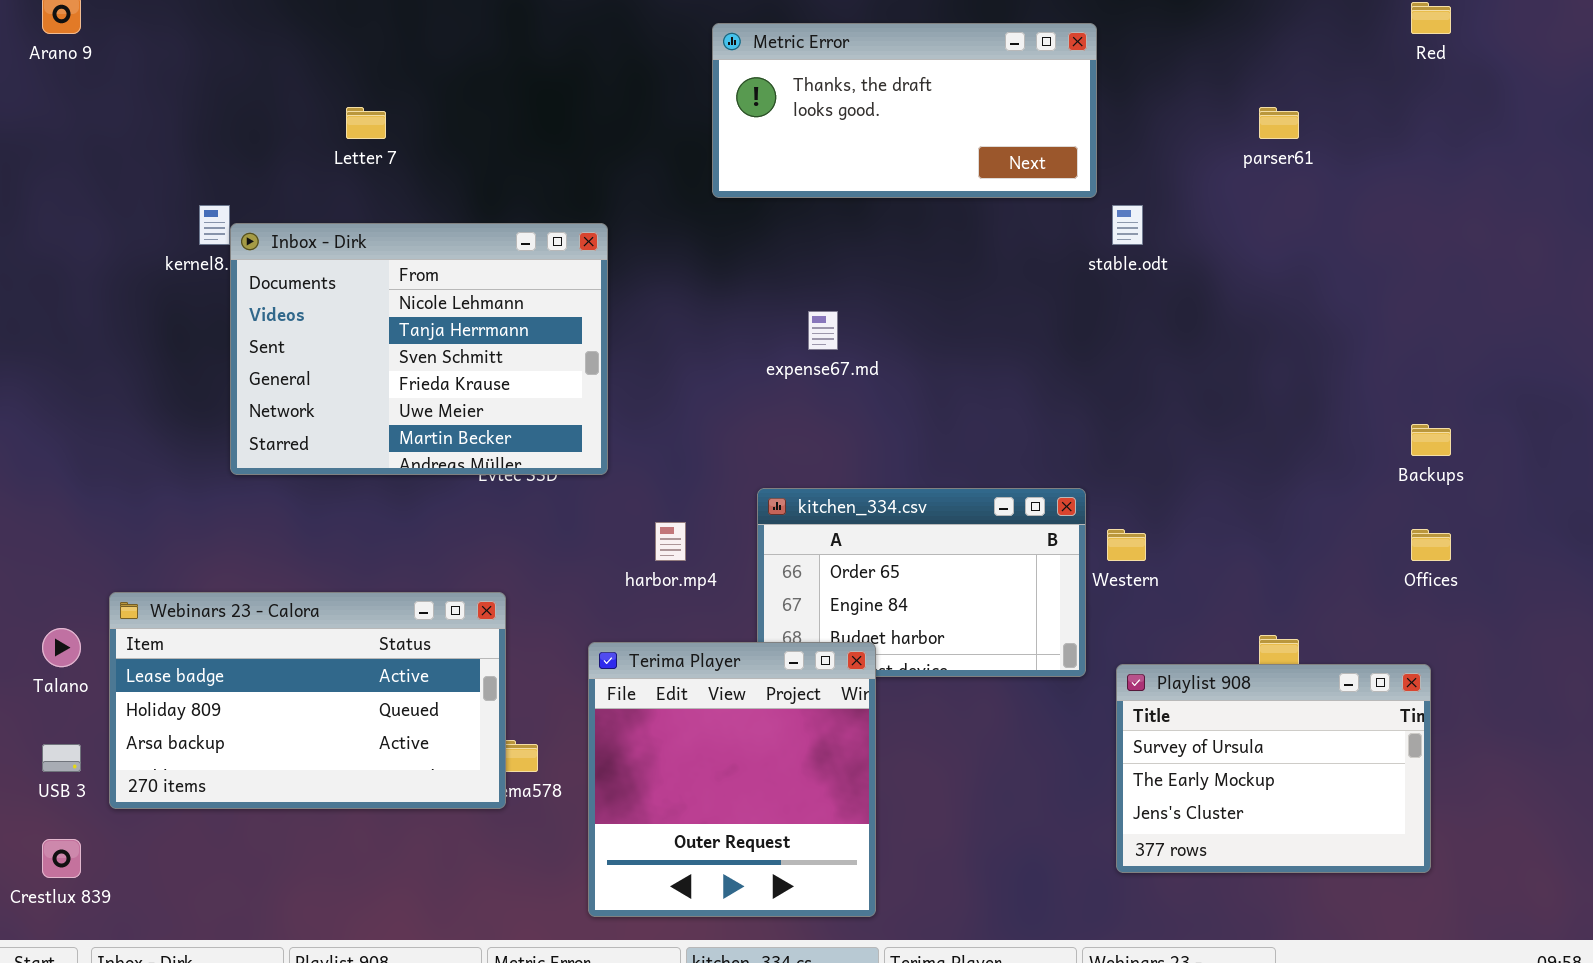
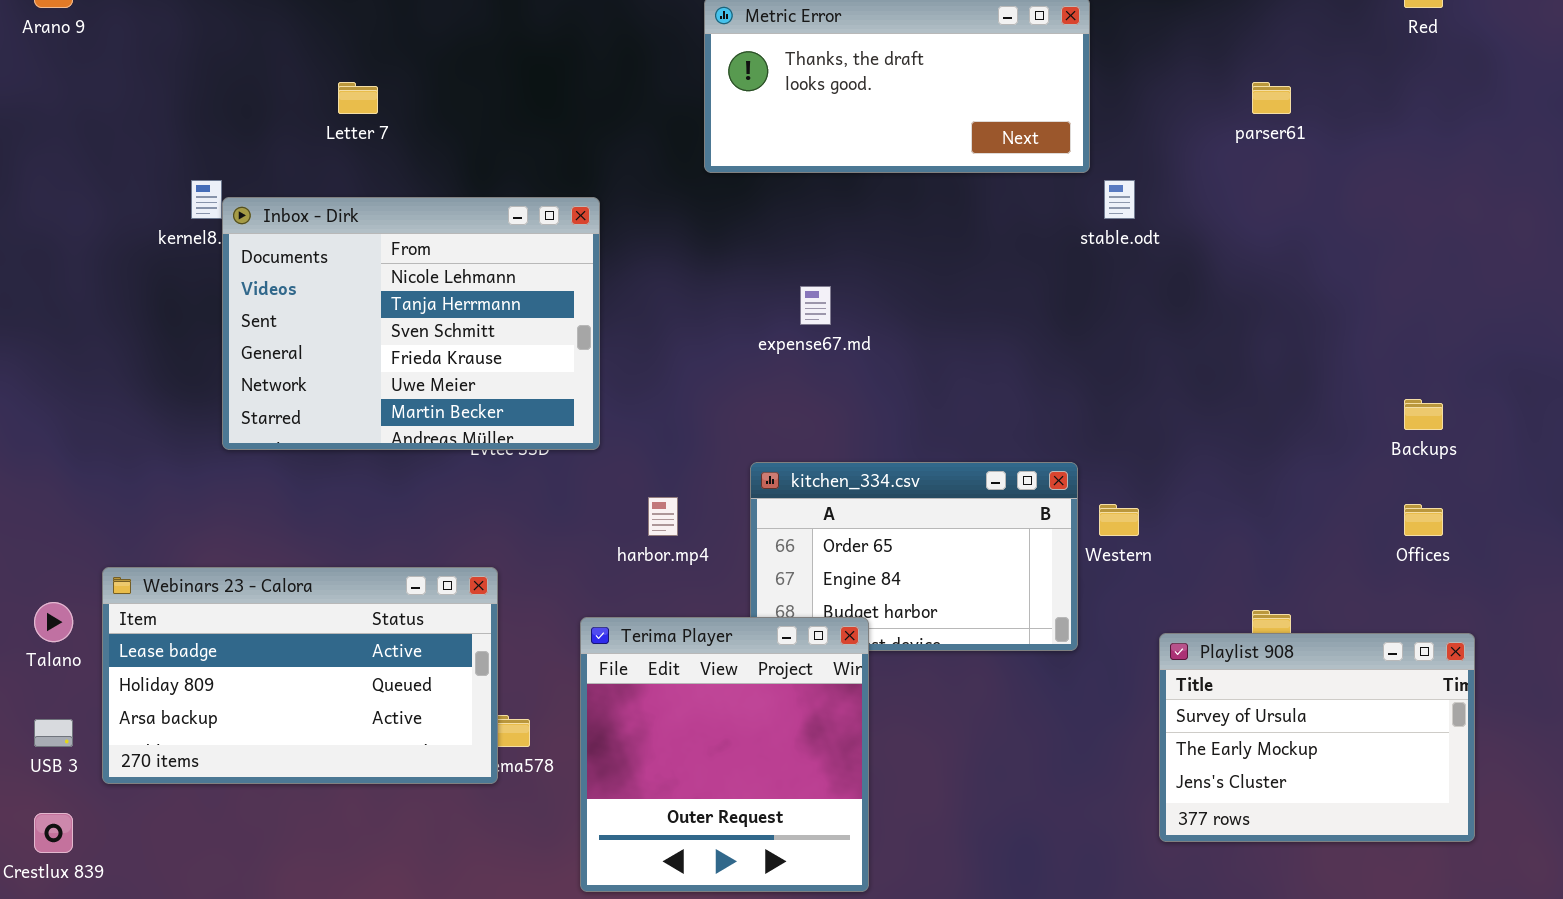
Playlist 908: [1116,664,1431,873] -> [1159,633,1475,842], moved

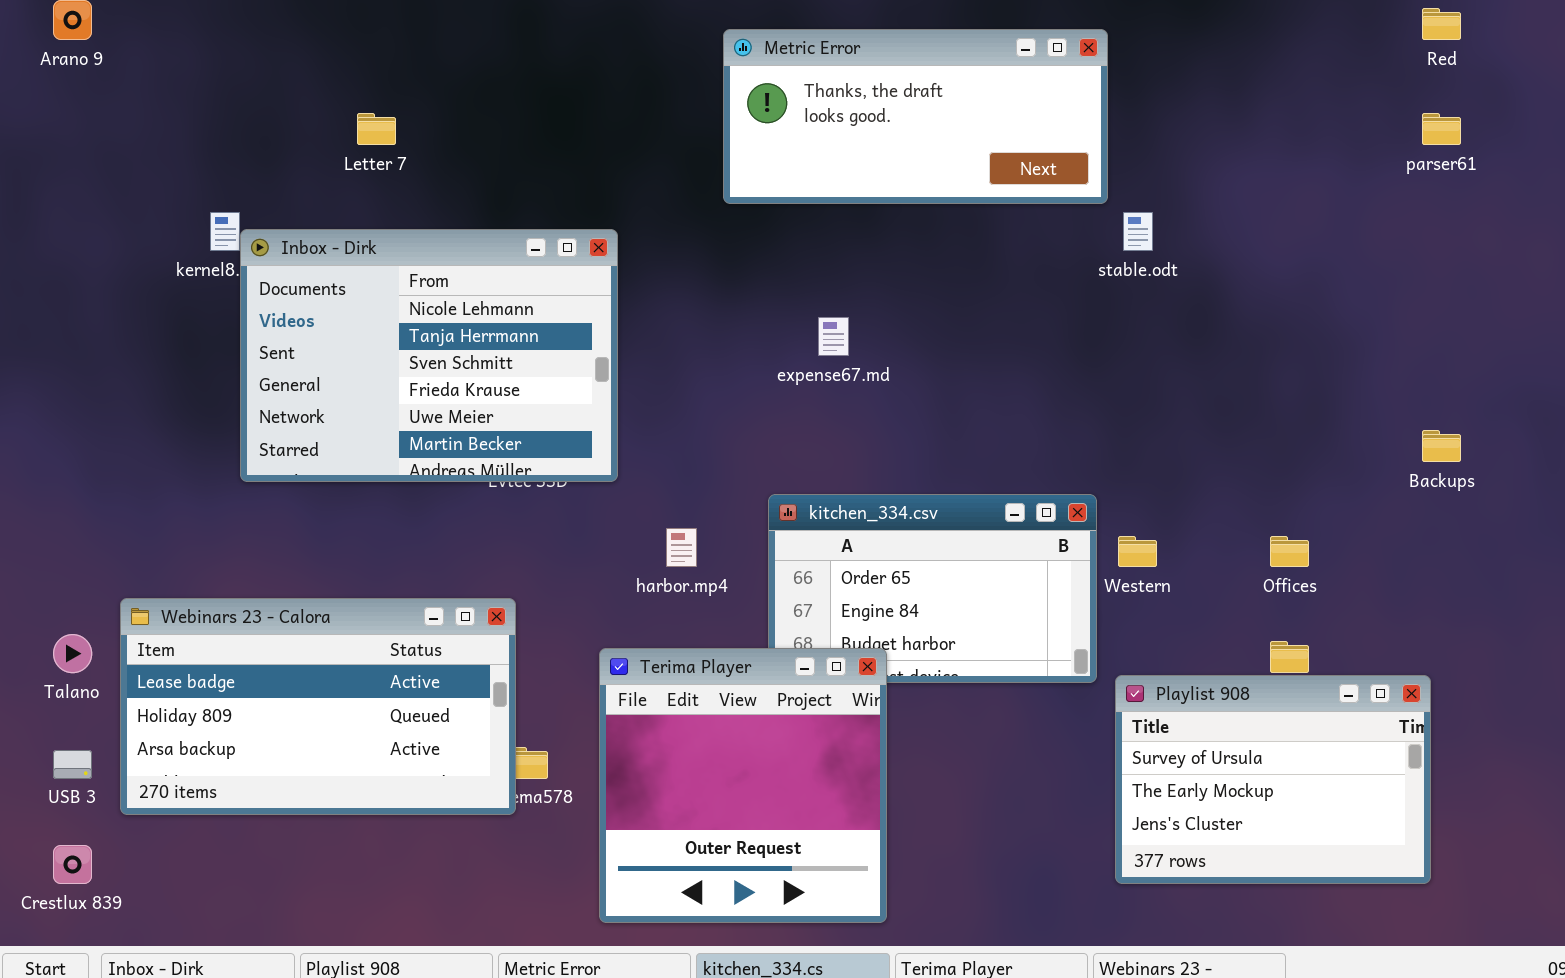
parser61: [1252,82,1291,114] -> [1422,113,1461,145], moved
Offices: [1404,504,1443,536] -> [1270,536,1309,567], moved
Playlist 908: [1159,633,1475,842] -> [1115,675,1431,884], moved

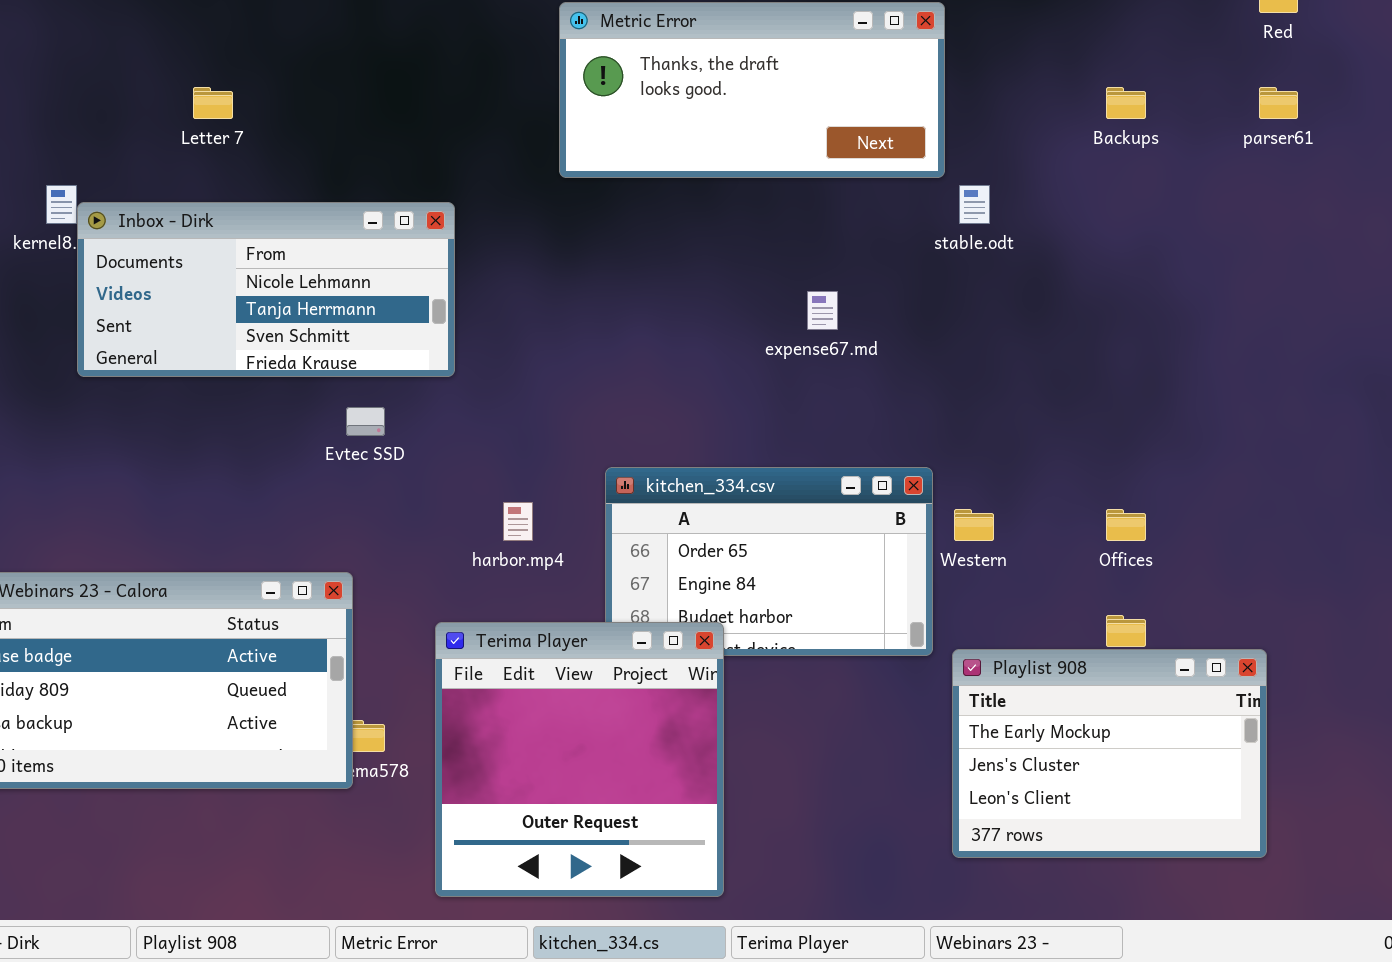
Inbox - Dirk: [240,229,618,482] -> [77,202,455,377], resized
expense67.md: [818,317,849,356] -> [807,291,838,330], moved
Backups: [1422,430,1461,462] -> [1106,87,1146,119], moved
Playlist 908: [1115,675,1431,884] -> [952,649,1267,858], scrolled down 1 row

